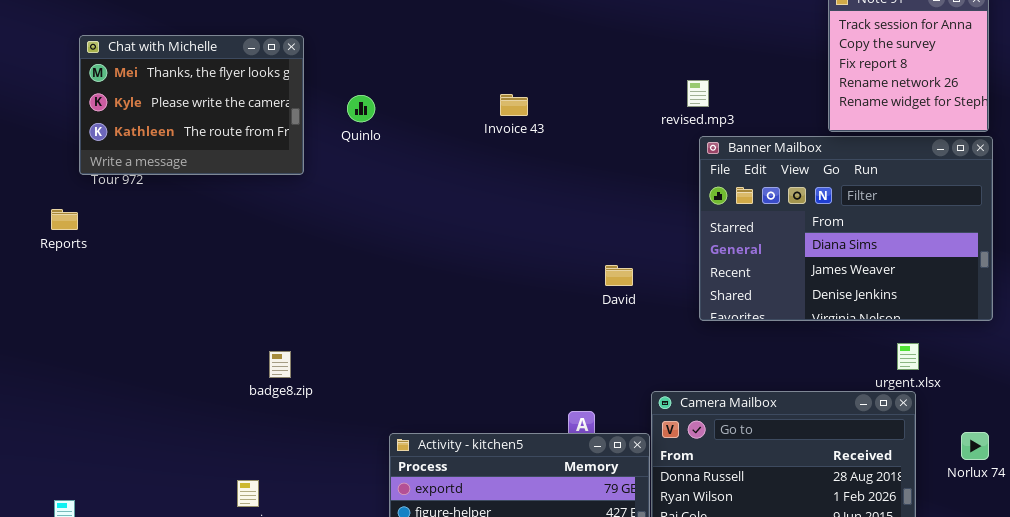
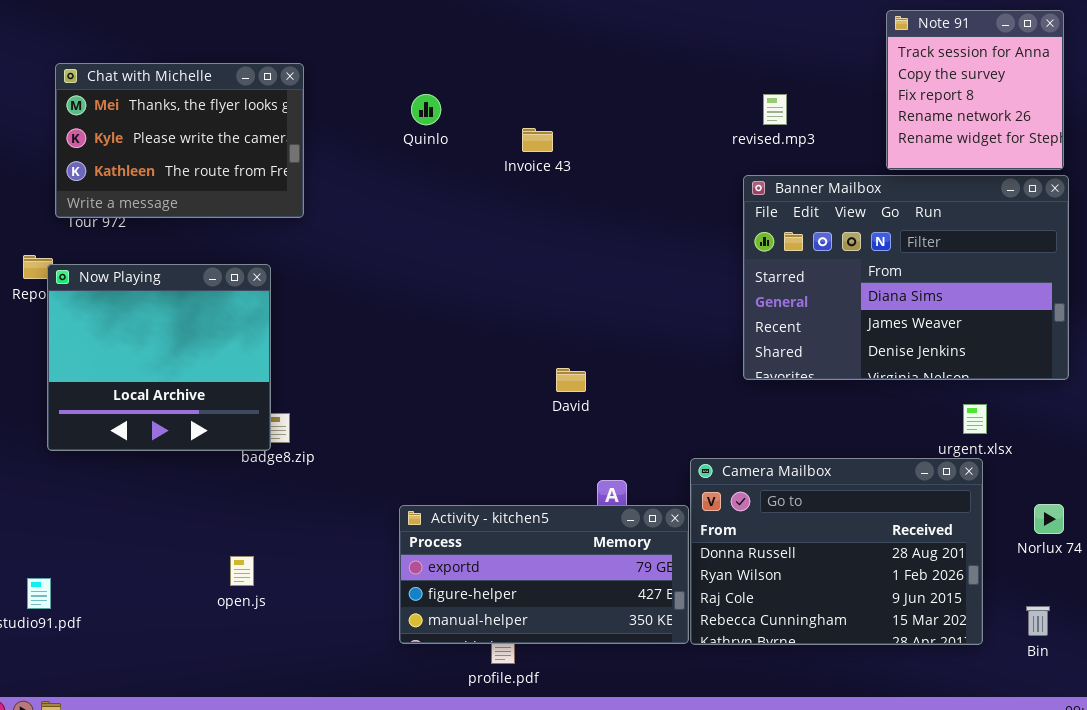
revised.mp3: [687,80,709,107] -> [763,94,787,125], moved
Quinlo: [347,95,375,122] -> [411,94,441,125], moved
Now Playing: none -> [47,264,271,451], opened
David: [605,265,633,286] -> [556,368,586,392], moved

